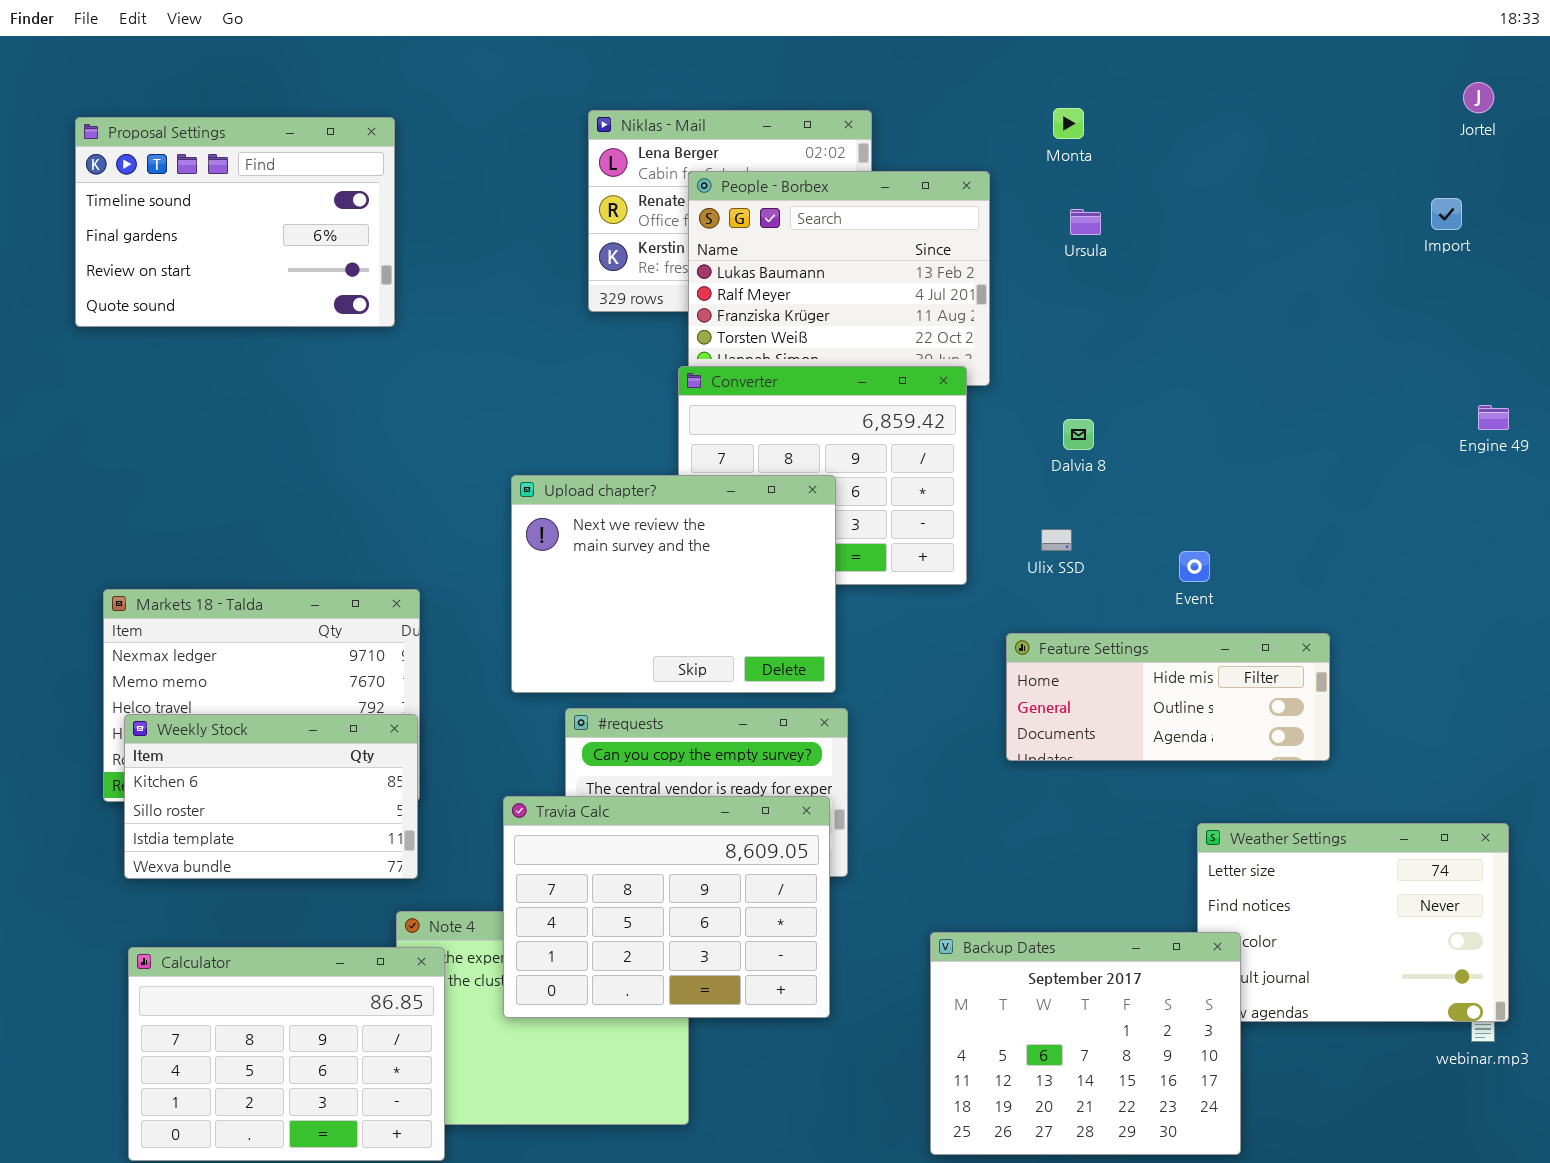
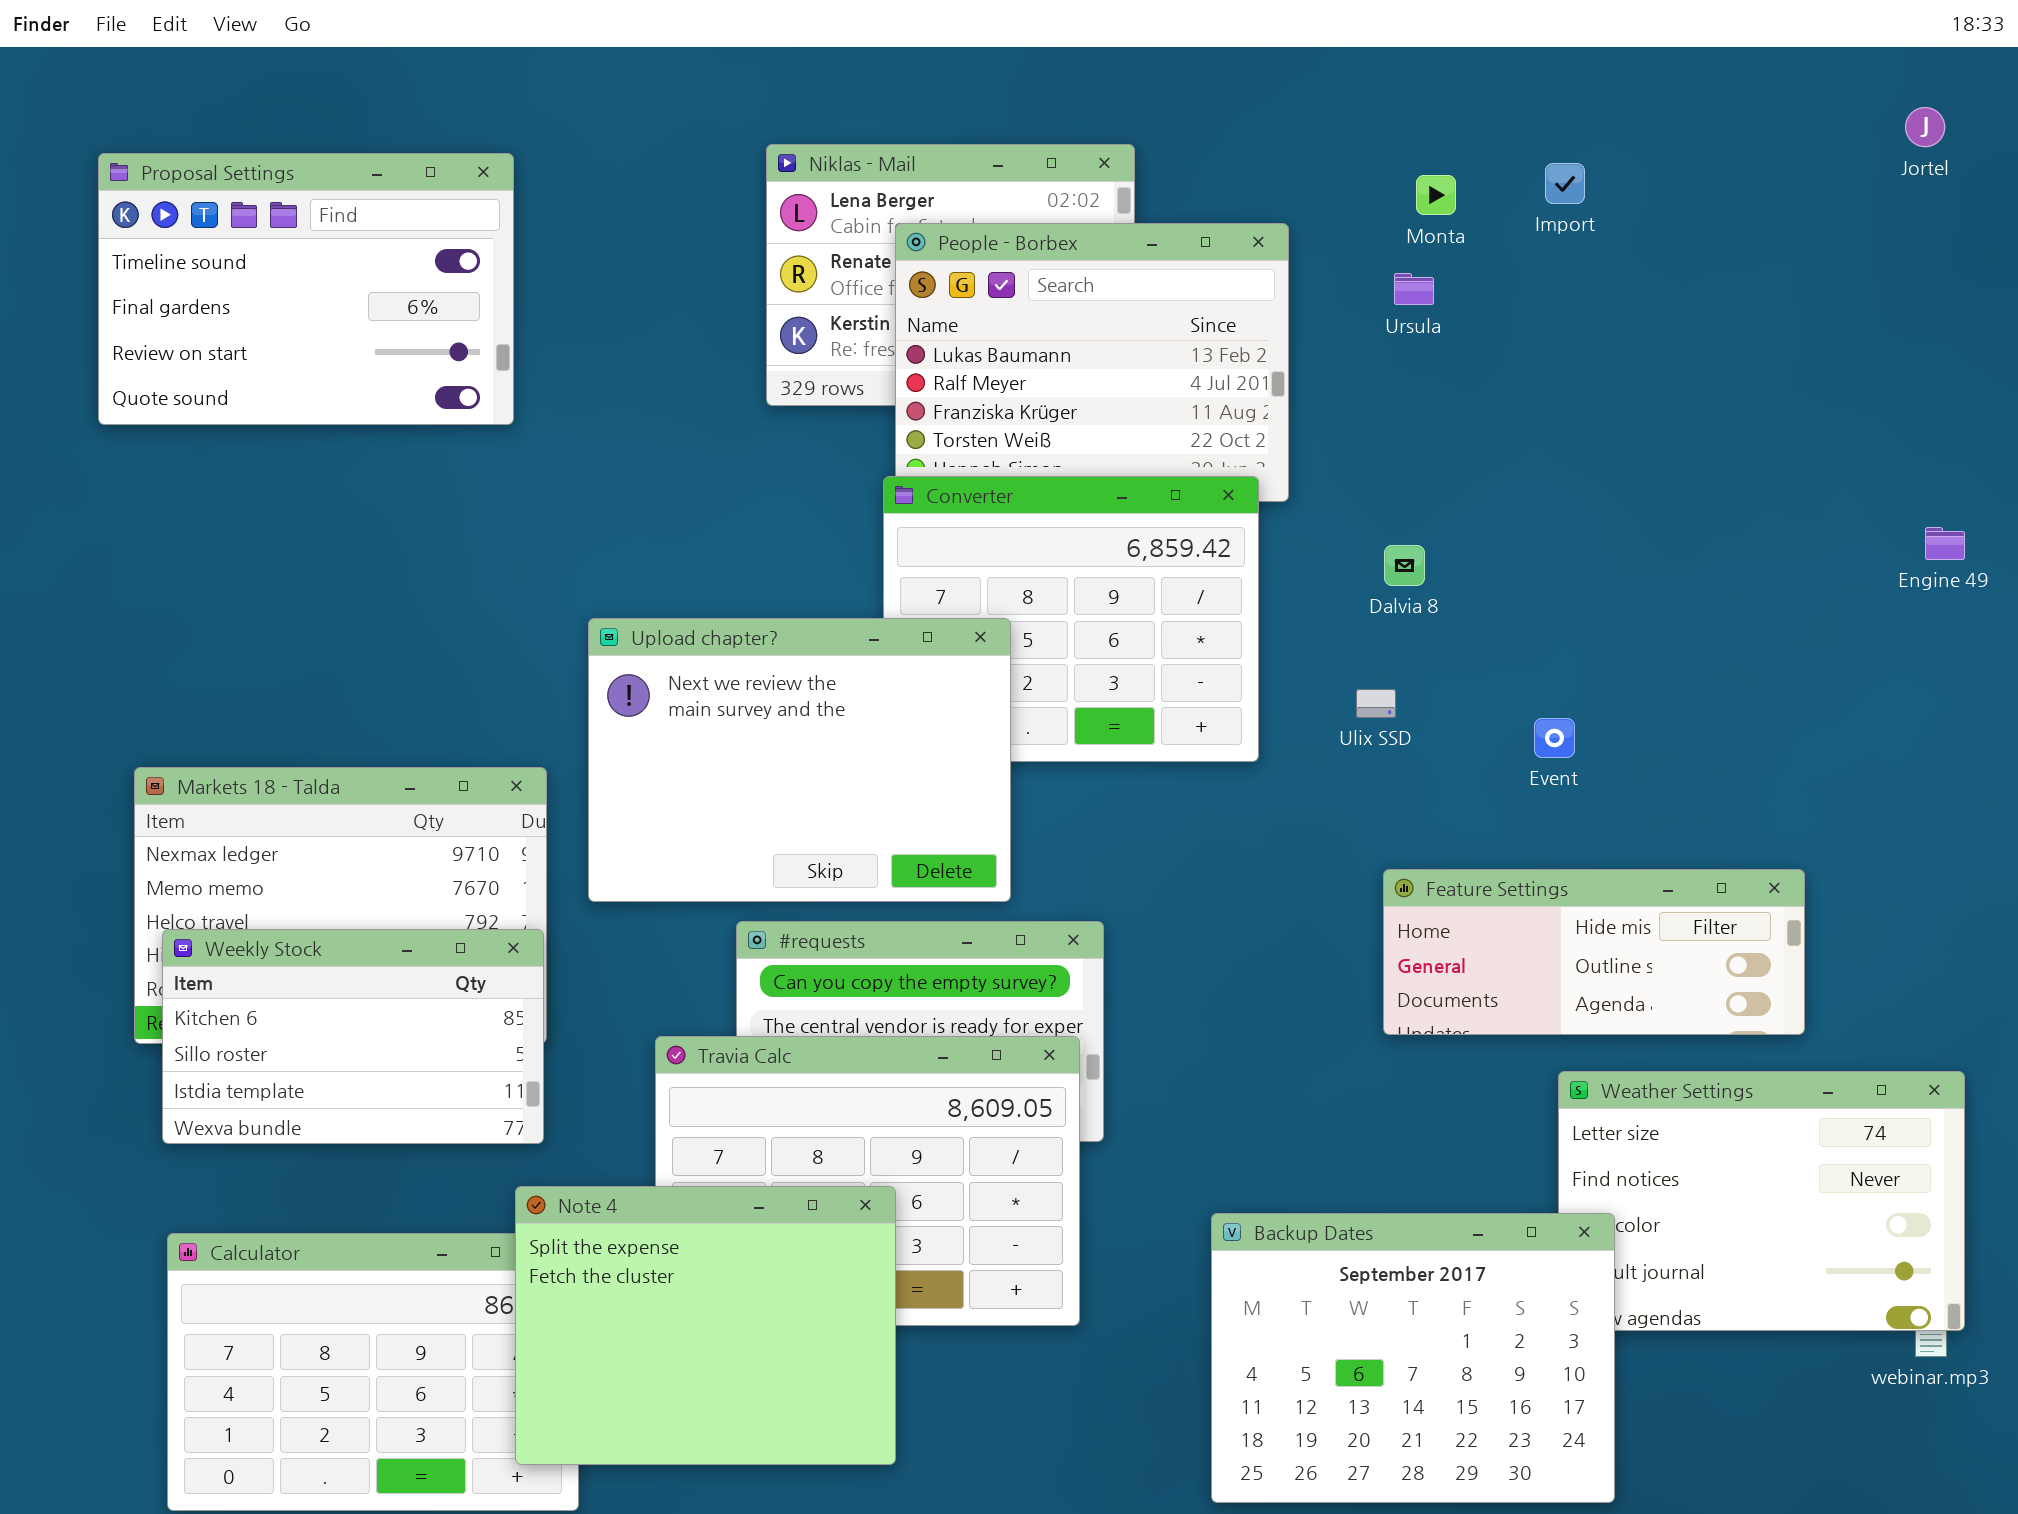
Monta: [1053,108,1084,139] -> [1416,175,1456,215], moved
Import: [1431,198,1462,230] -> [1545,163,1585,204], moved
Upload chapter?: [511,475,836,693] -> [588,618,1011,902], moved
Feature Settings: [1006,633,1330,761] -> [1383,869,1805,1035], moved
Note 4: [396,911,689,1125] -> [515,1186,896,1465], raised

